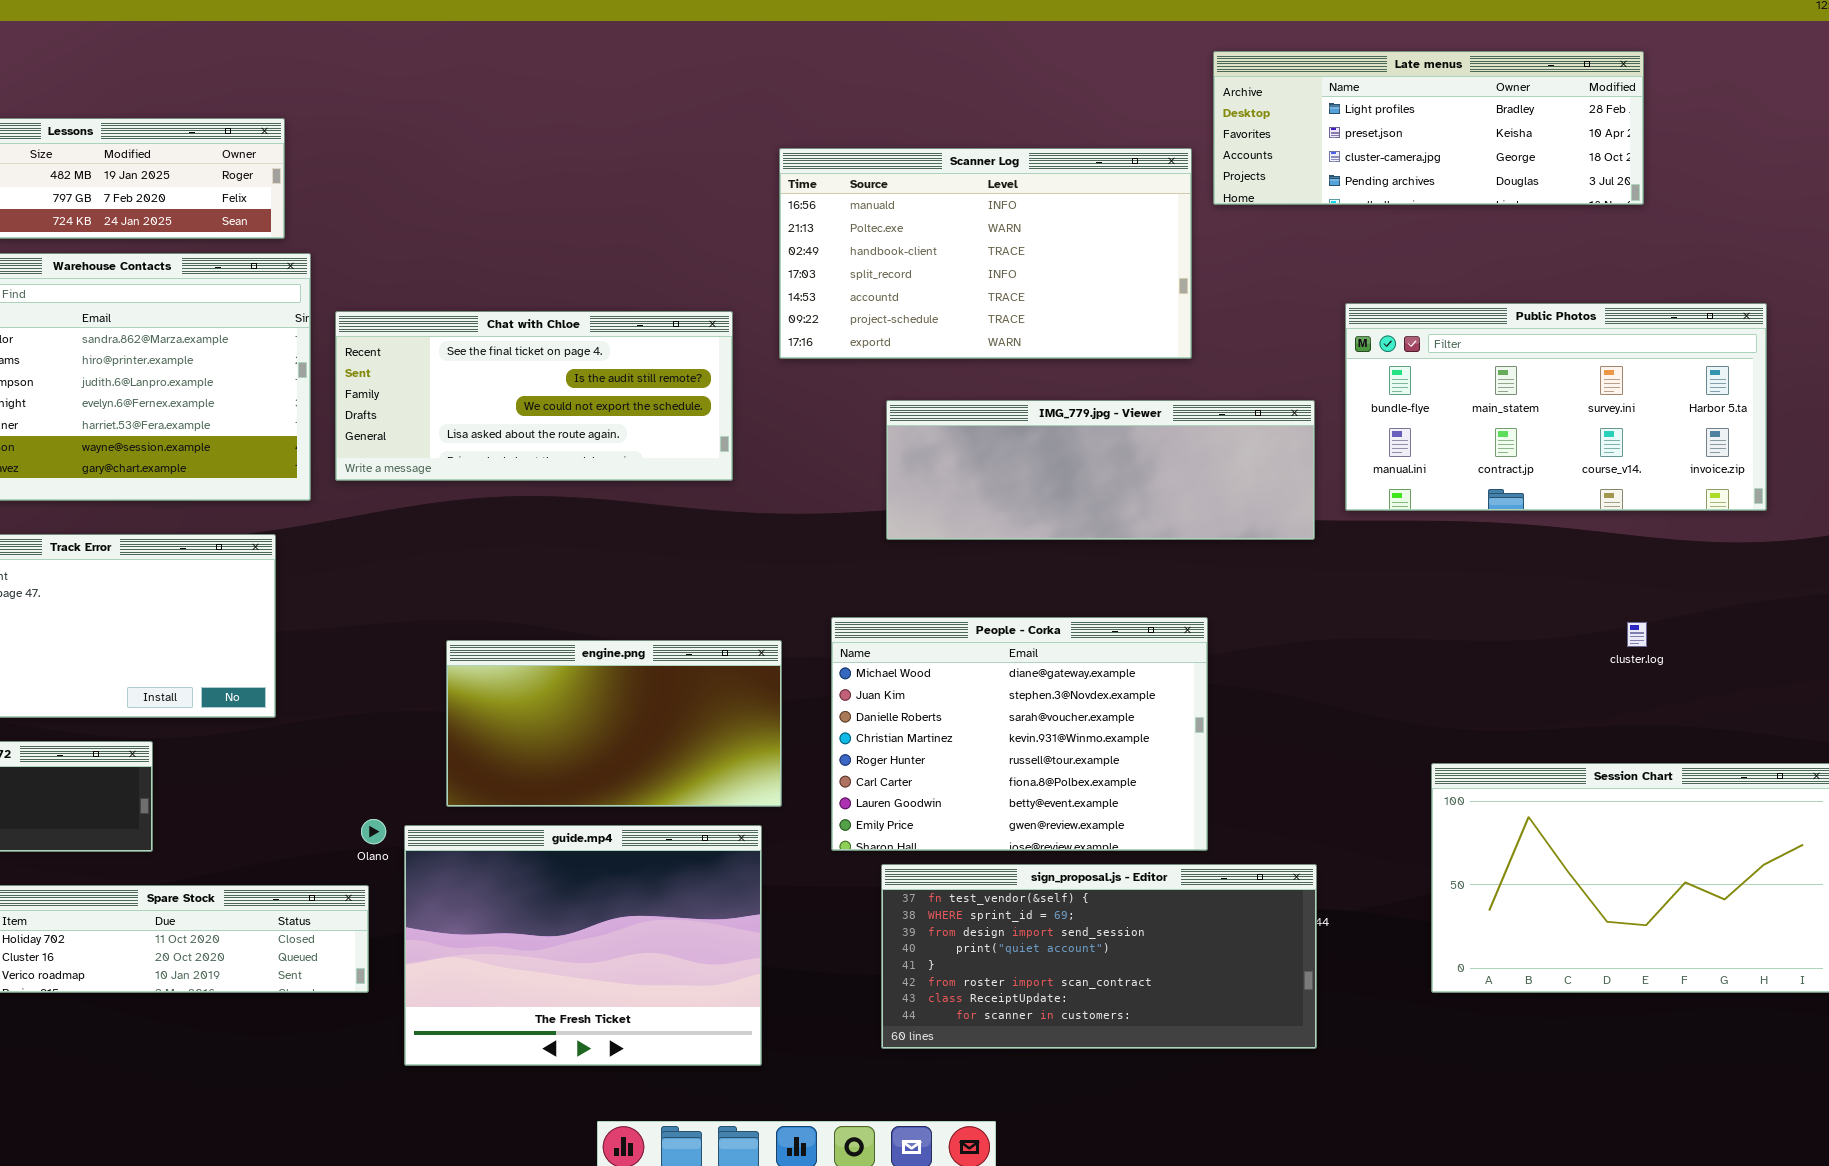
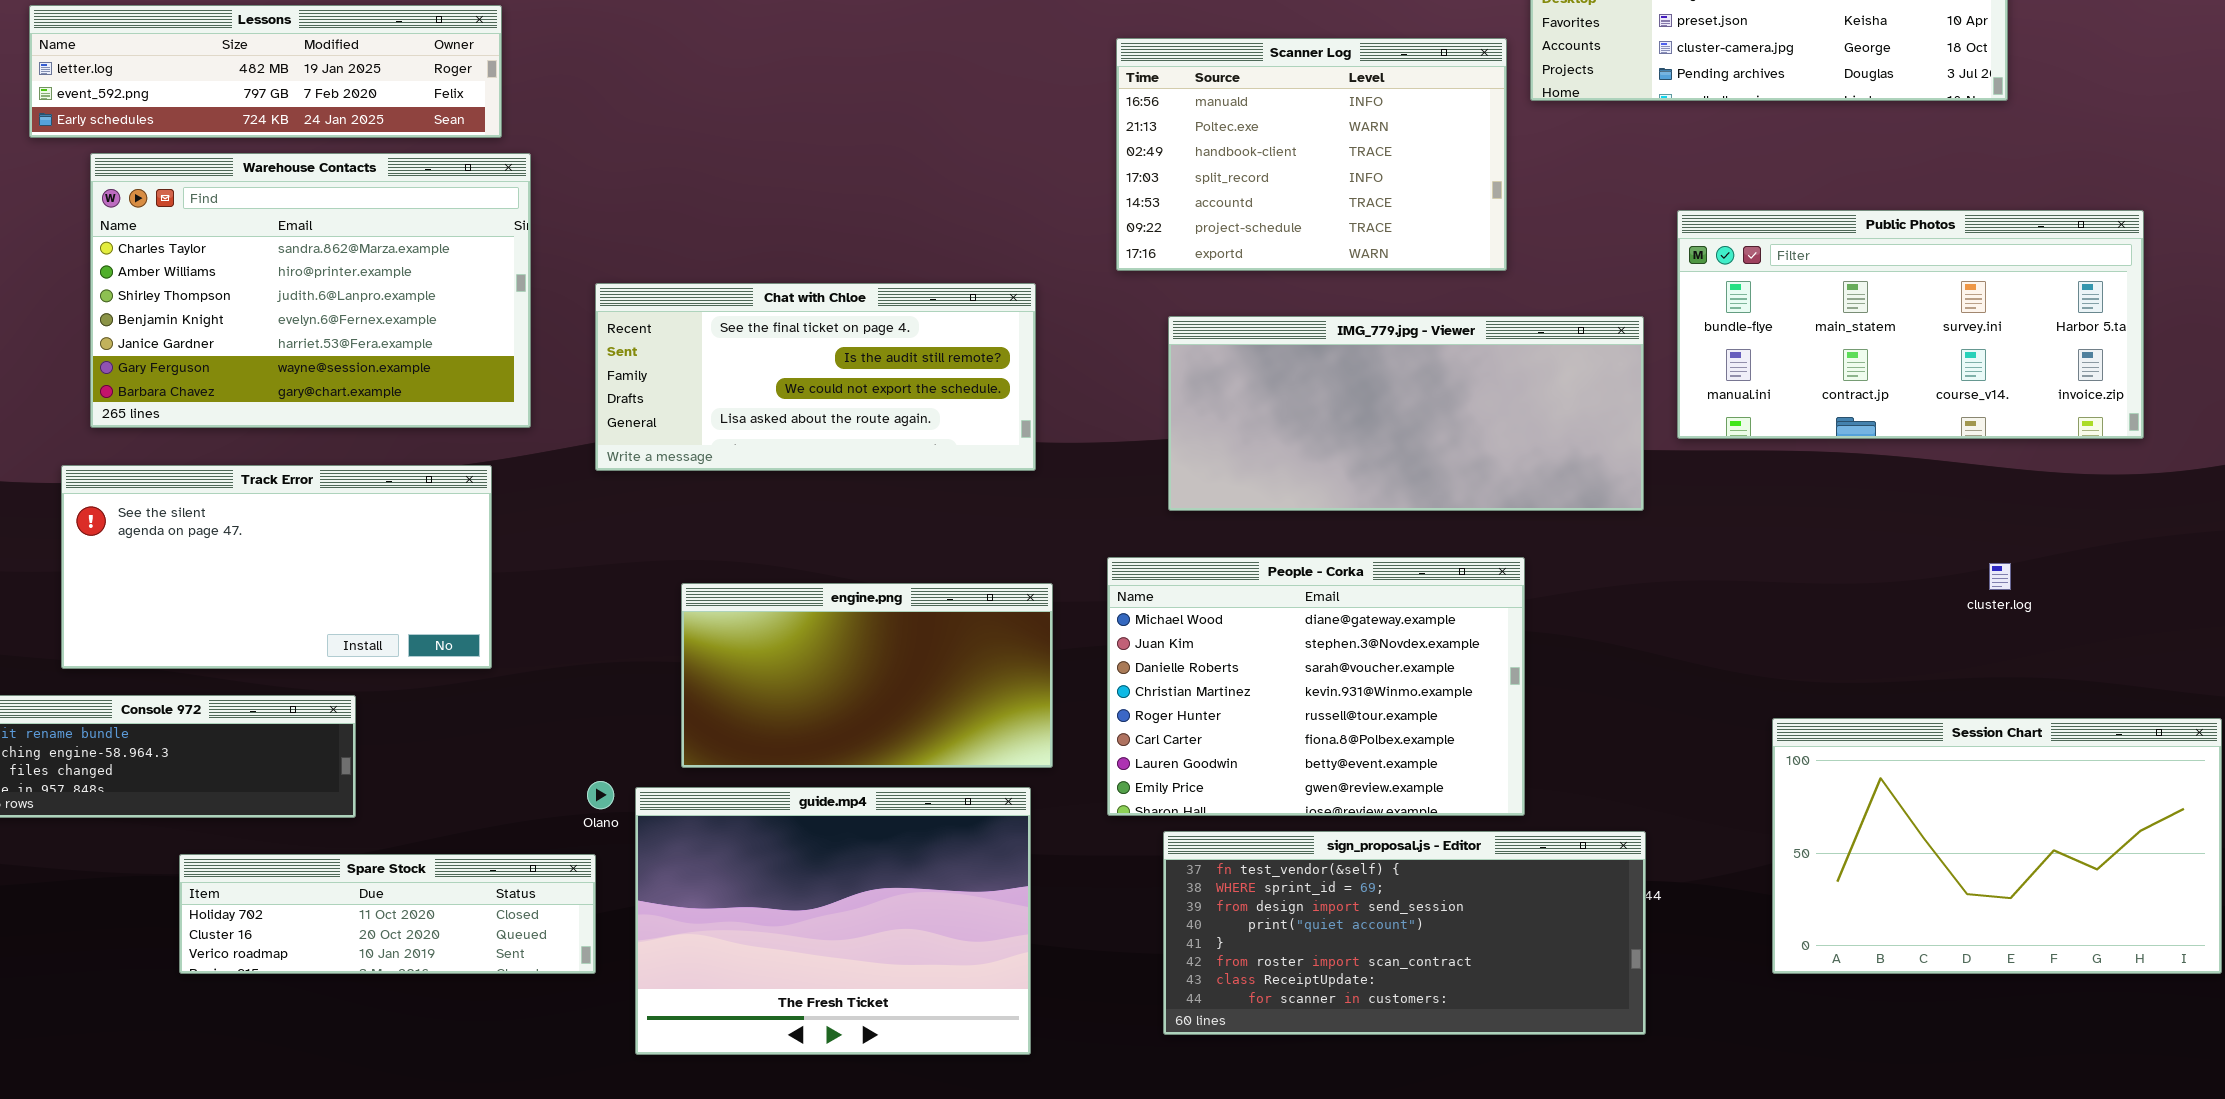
Scanner Log: [779,148,1192,359] -> [1116,38,1507,271], resized
Chat with Chloe: [335,311,733,481] -> [595,283,1036,471], moved
IMG_779.jpg - Viewer: [886,400,1315,540] -> [1168,316,1644,511], resized

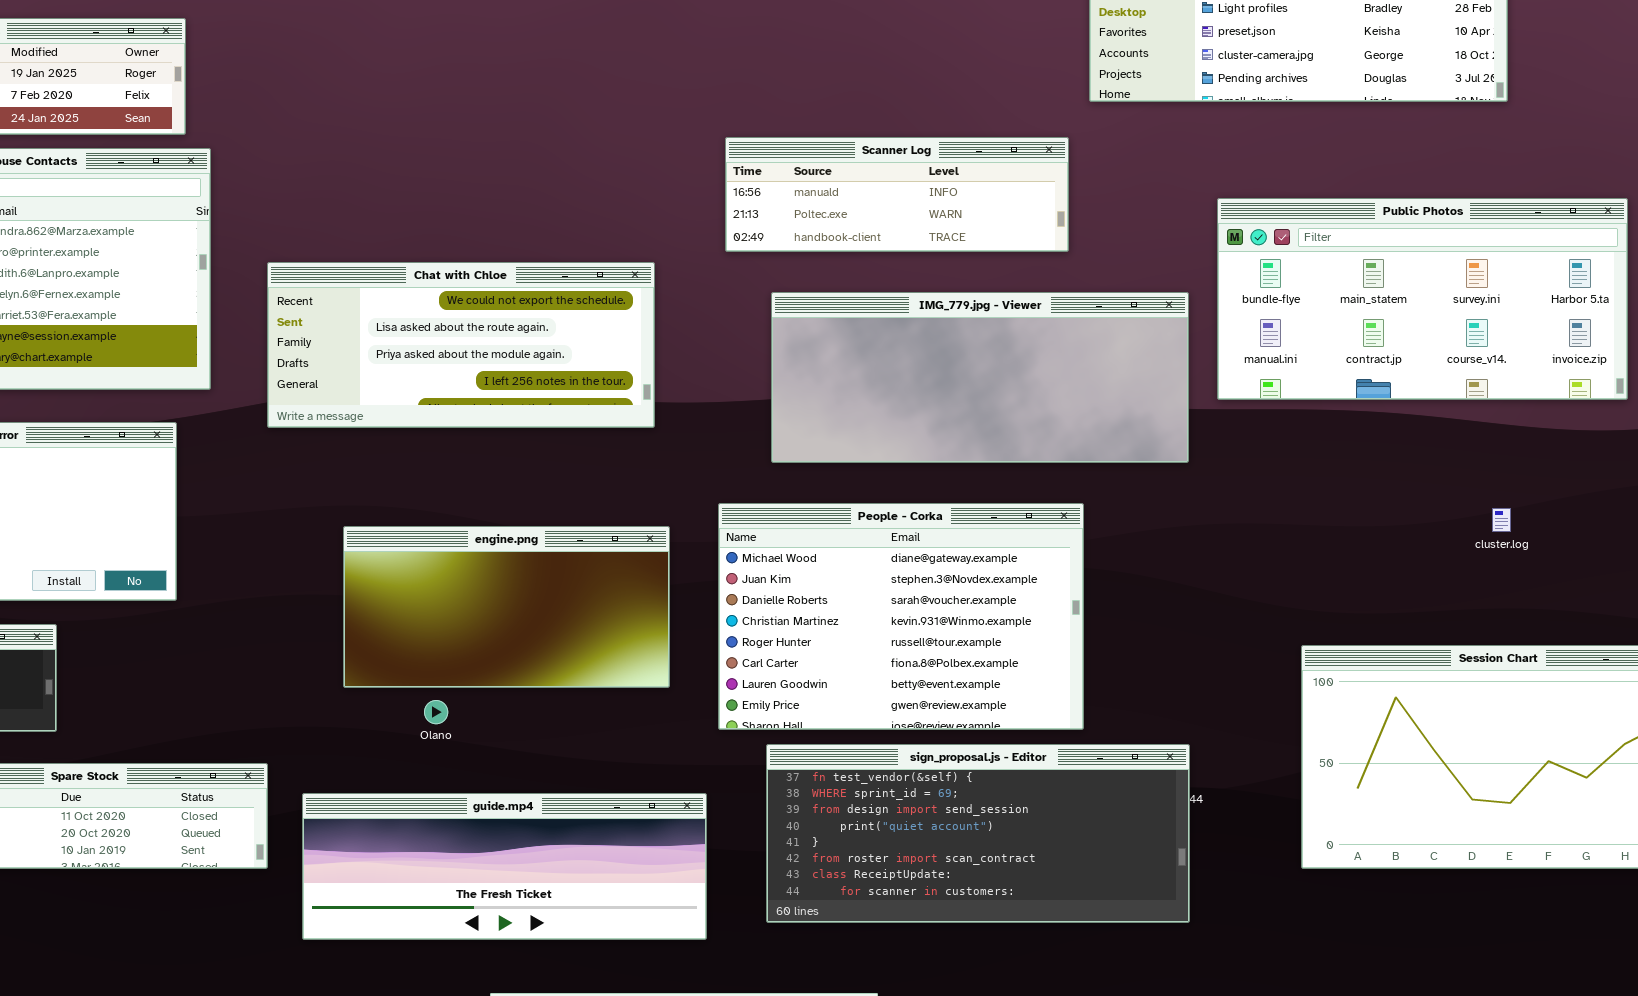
Scanner Log: [1116,38,1507,271] -> [725,137,1069,252], resized
Chat with Chloe: [595,283,1036,471] -> [267,262,655,428], scrolled down 2 rows
Olano: [587,781,614,809] -> [424,700,448,724], moved
guide.mp4: [635,787,1031,1055] -> [302,793,707,940], resized

